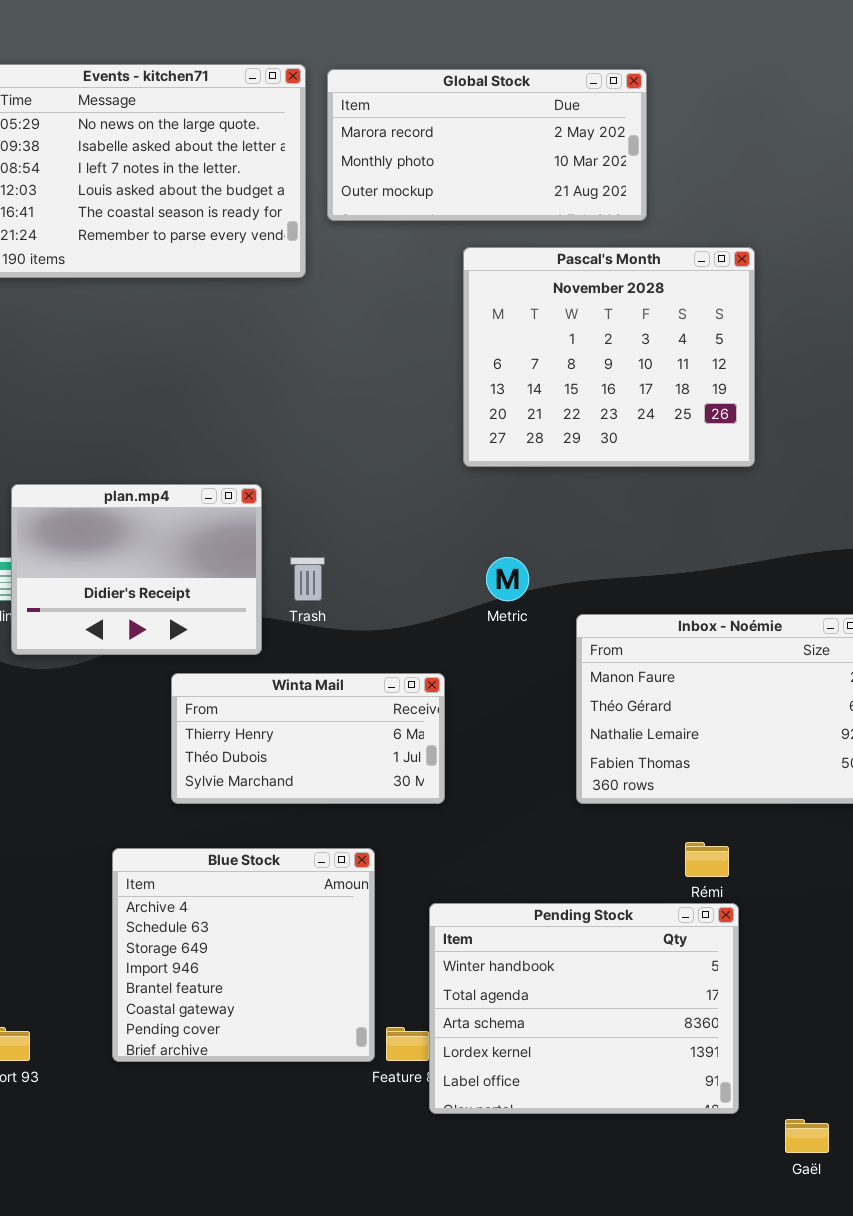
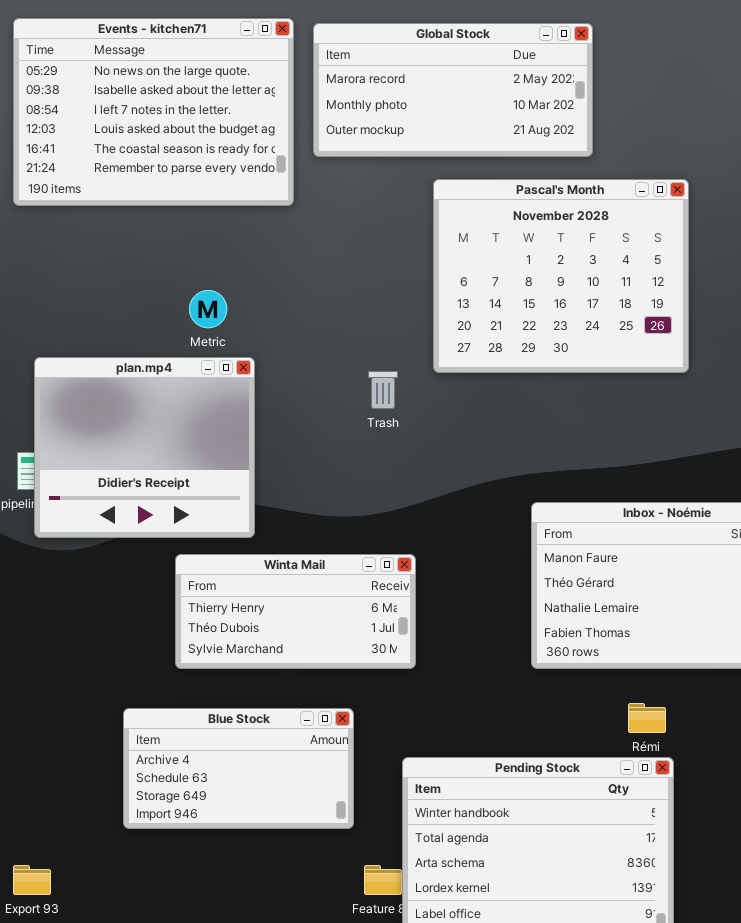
plan.mp4: [11,484,262,655] -> [34,357,255,538], resized
Trash: [290,557,325,601] -> [368,371,398,409], moved
Metric: [486,557,529,601] -> [189,290,227,328], moved
Blue Stock: [112,848,375,1062] -> [123,708,354,829], resized

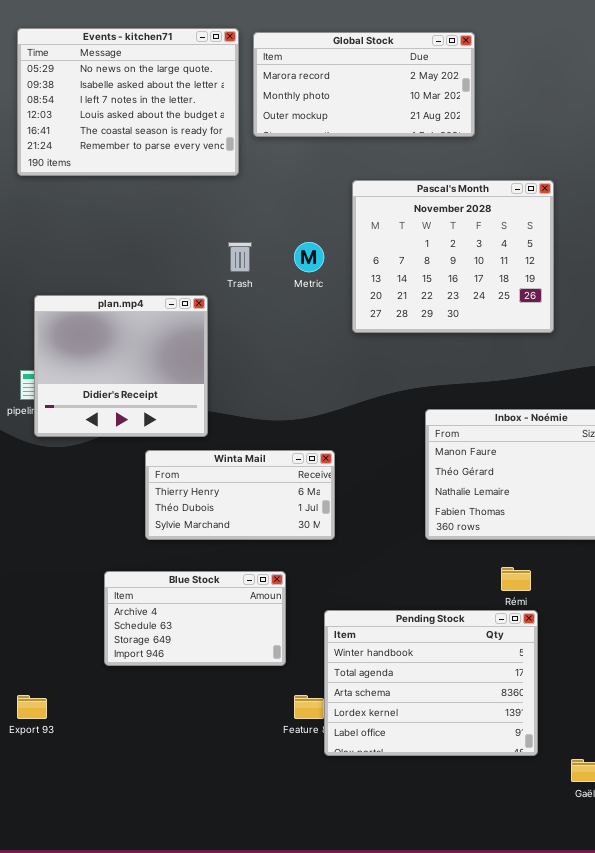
Pascal's Month: [433,179,689,373] -> [352,180,554,333], moved
Metric: [189,290,227,328] -> [294,242,324,272], moved
Trash: [368,371,398,409] -> [228,242,252,272], moved

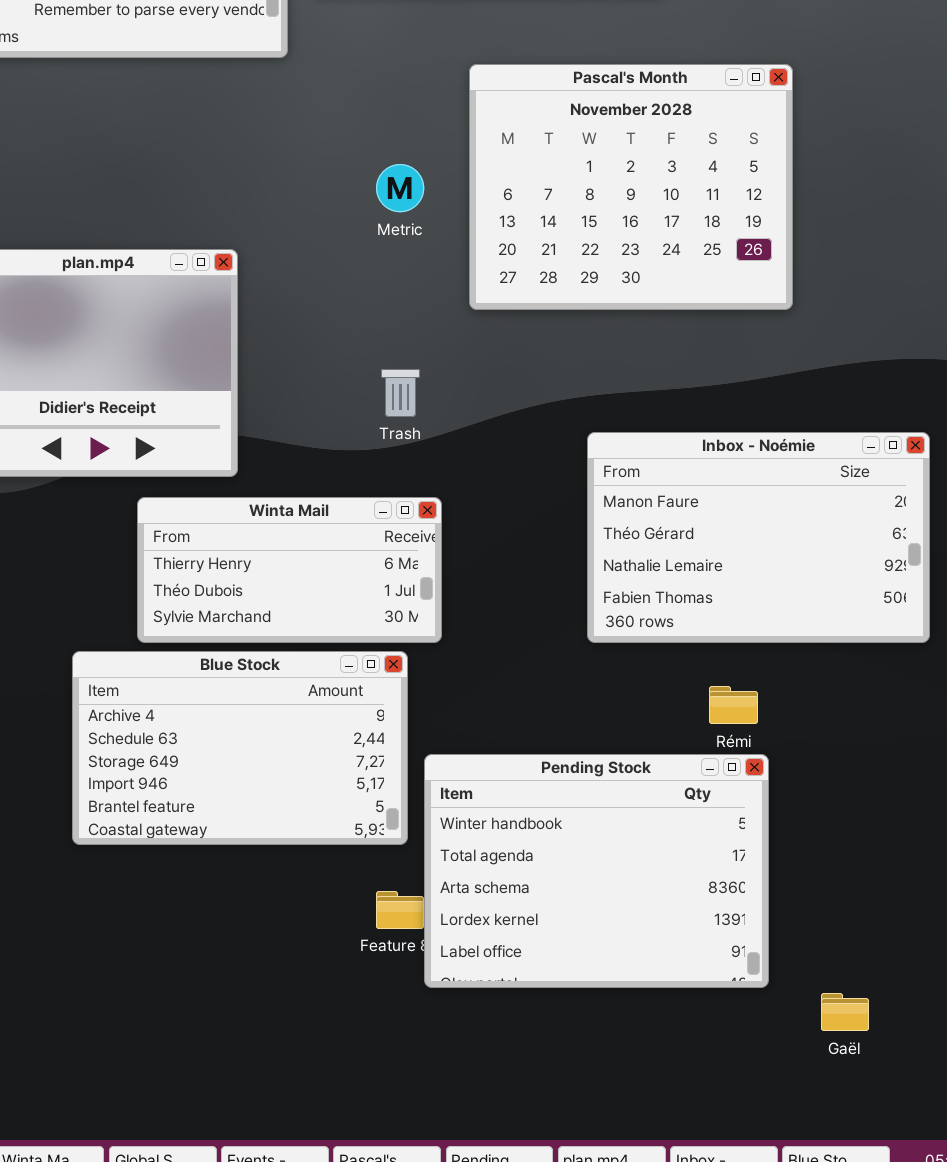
Trash: [228,242,252,272] -> [381,369,420,417], moved
Blue Stock: [104,571,286,666] -> [72,651,408,845], resized

